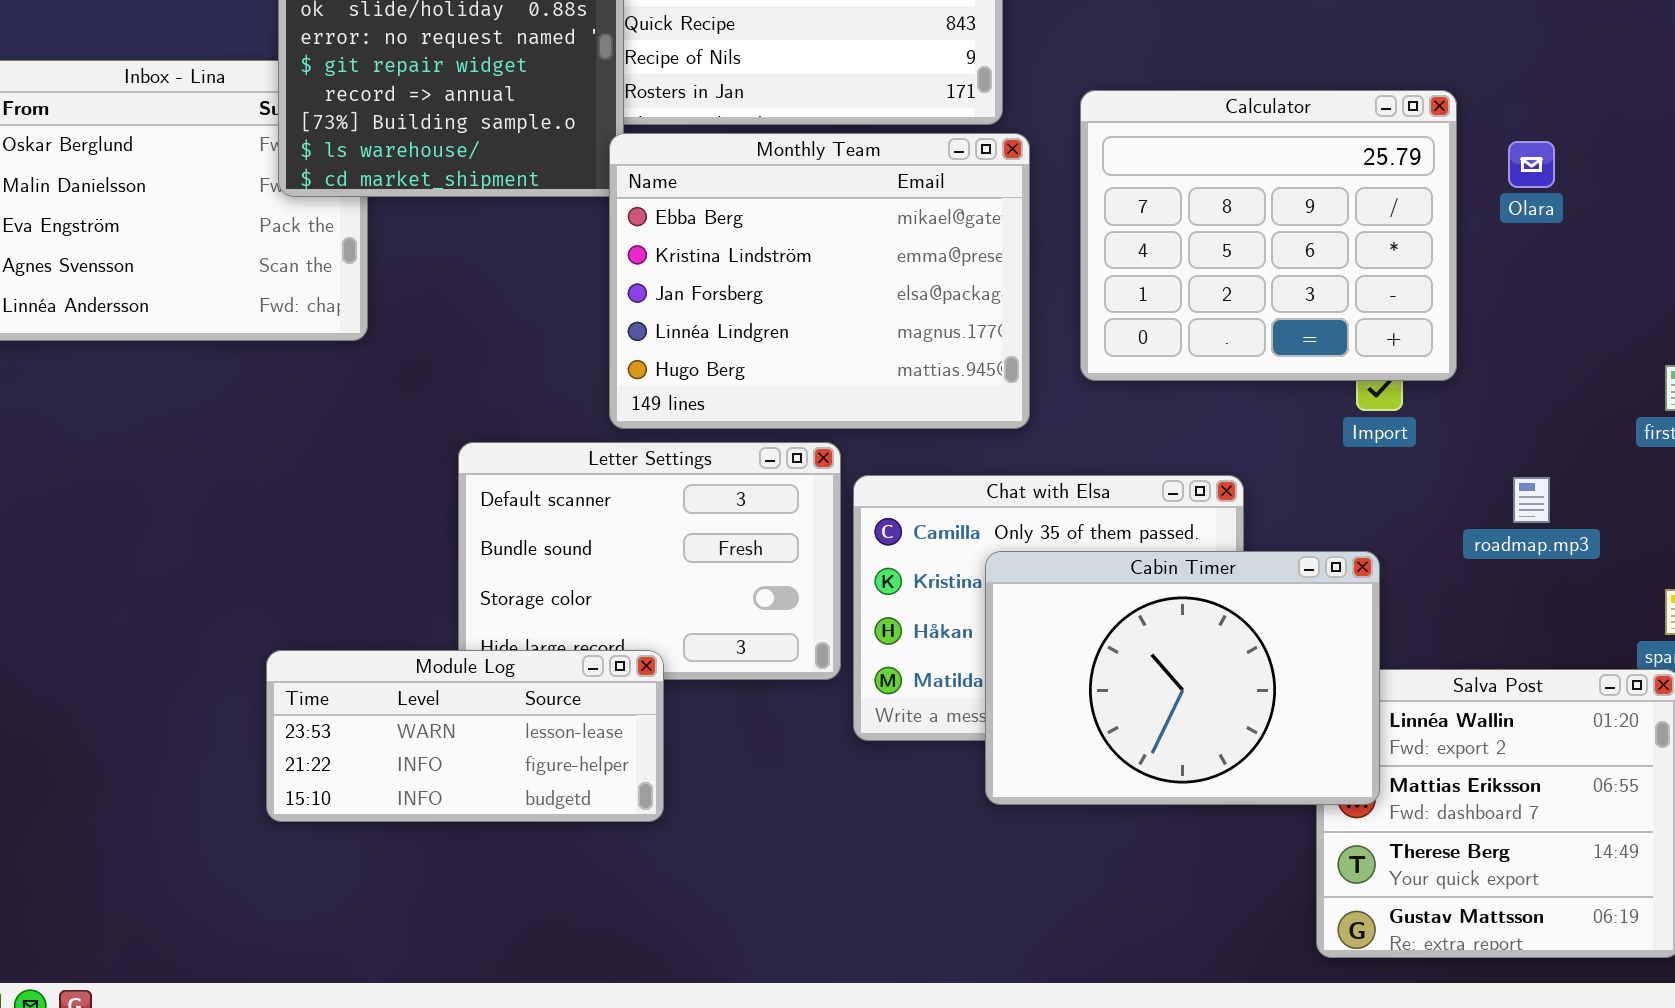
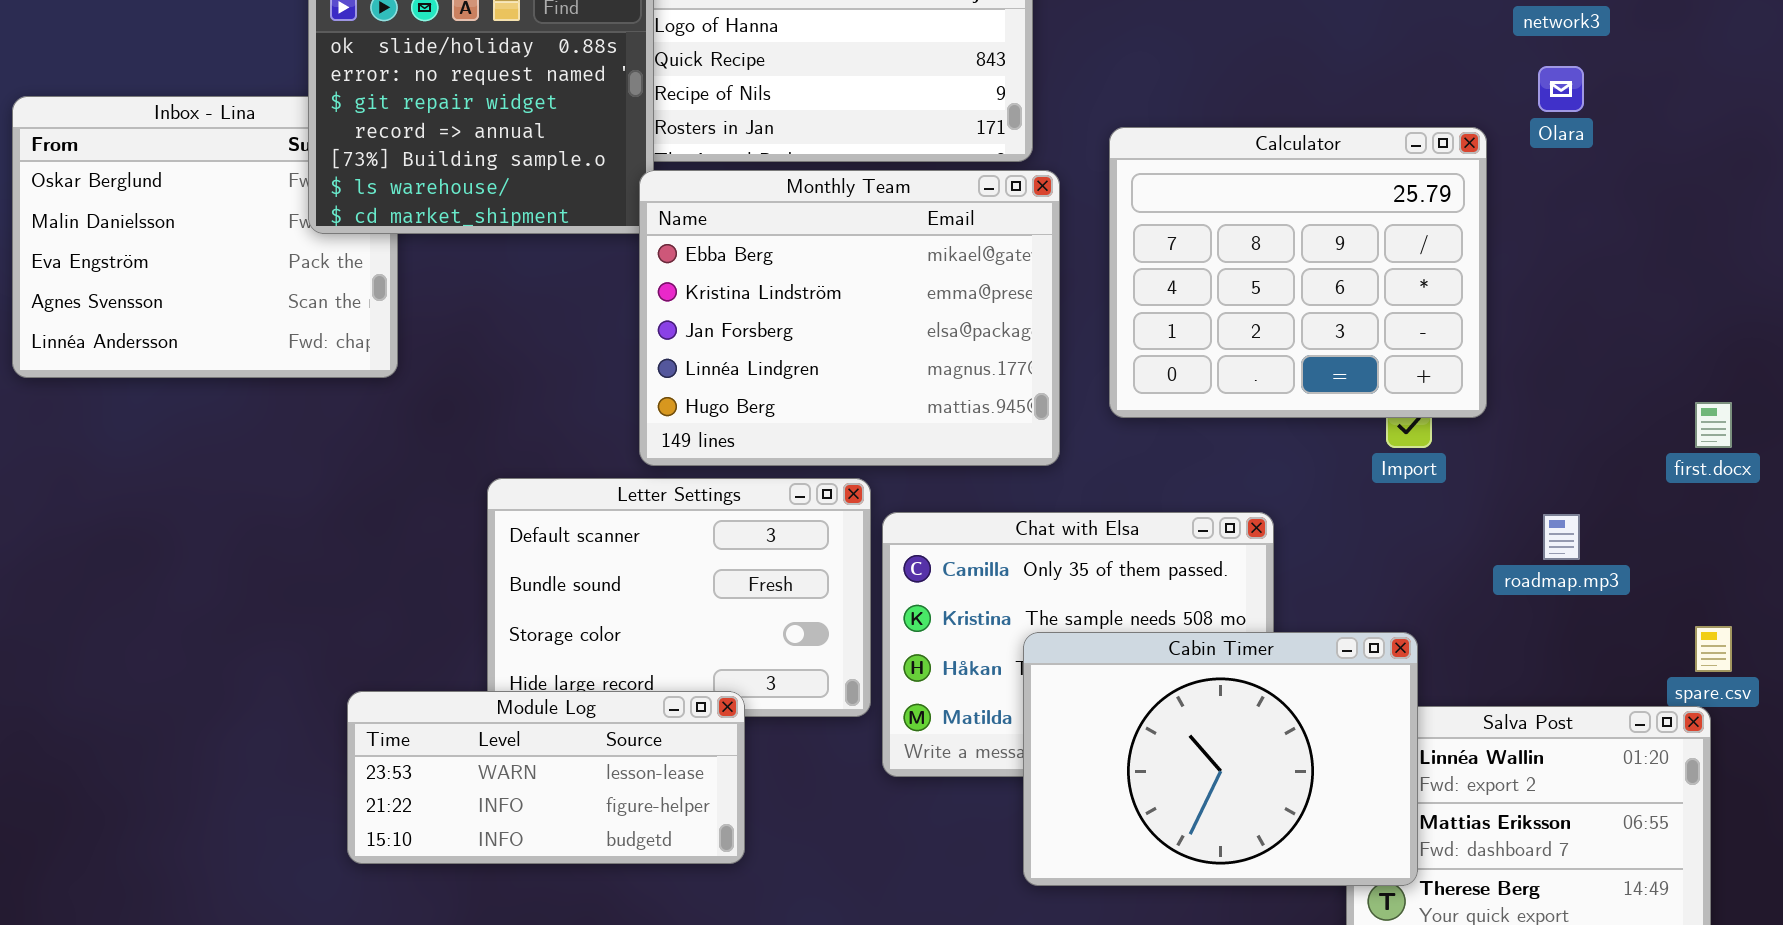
Olara: [1508,141,1555,188] -> [1538,66,1584,112], moved
Cabin Timer: [985,551,1380,805] -> [1023,632,1418,886], moved
Module Log: [266,650,664,822] -> [347,691,745,864], moved

